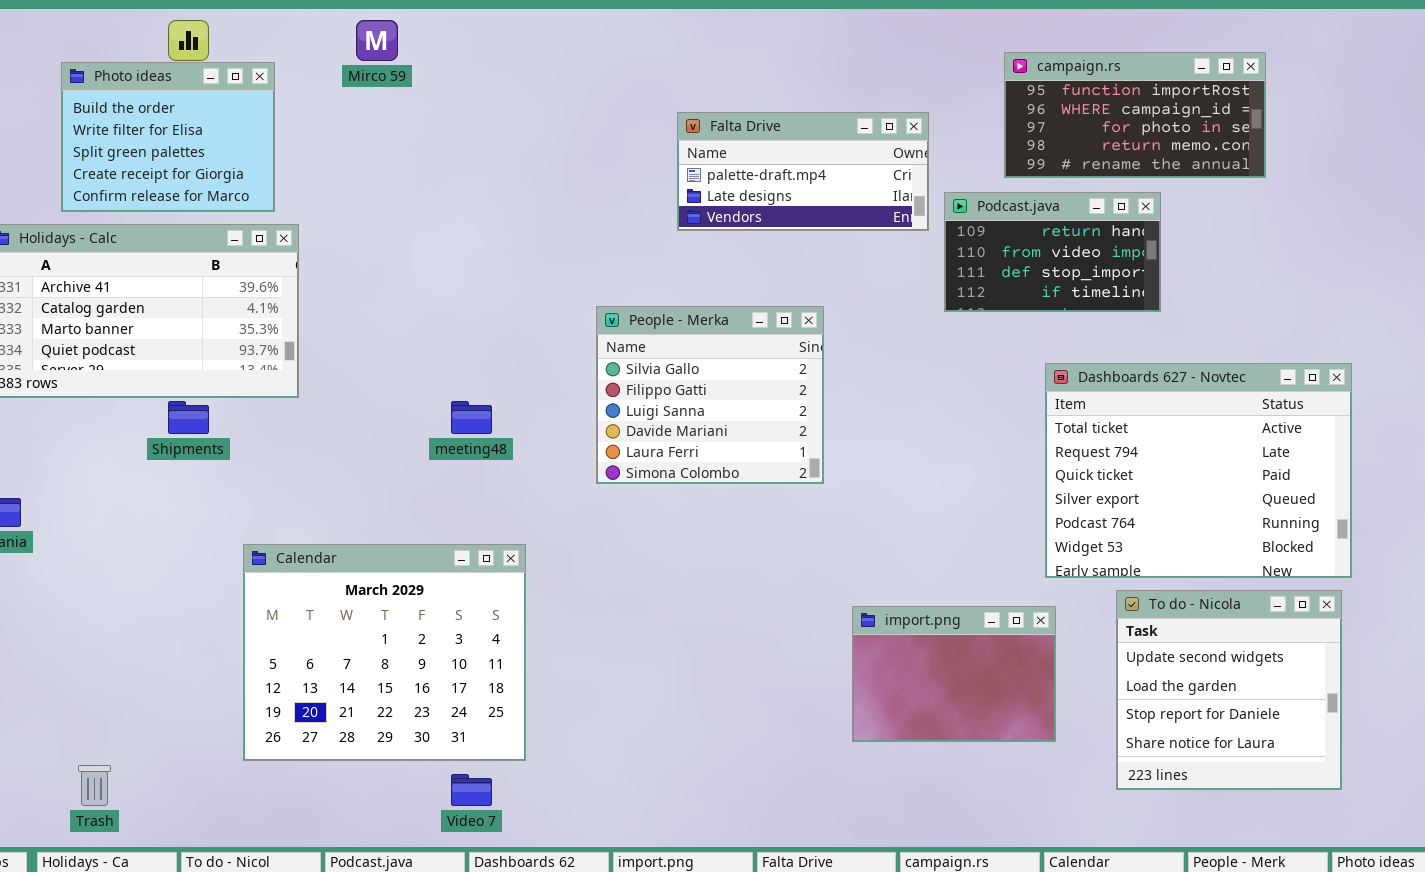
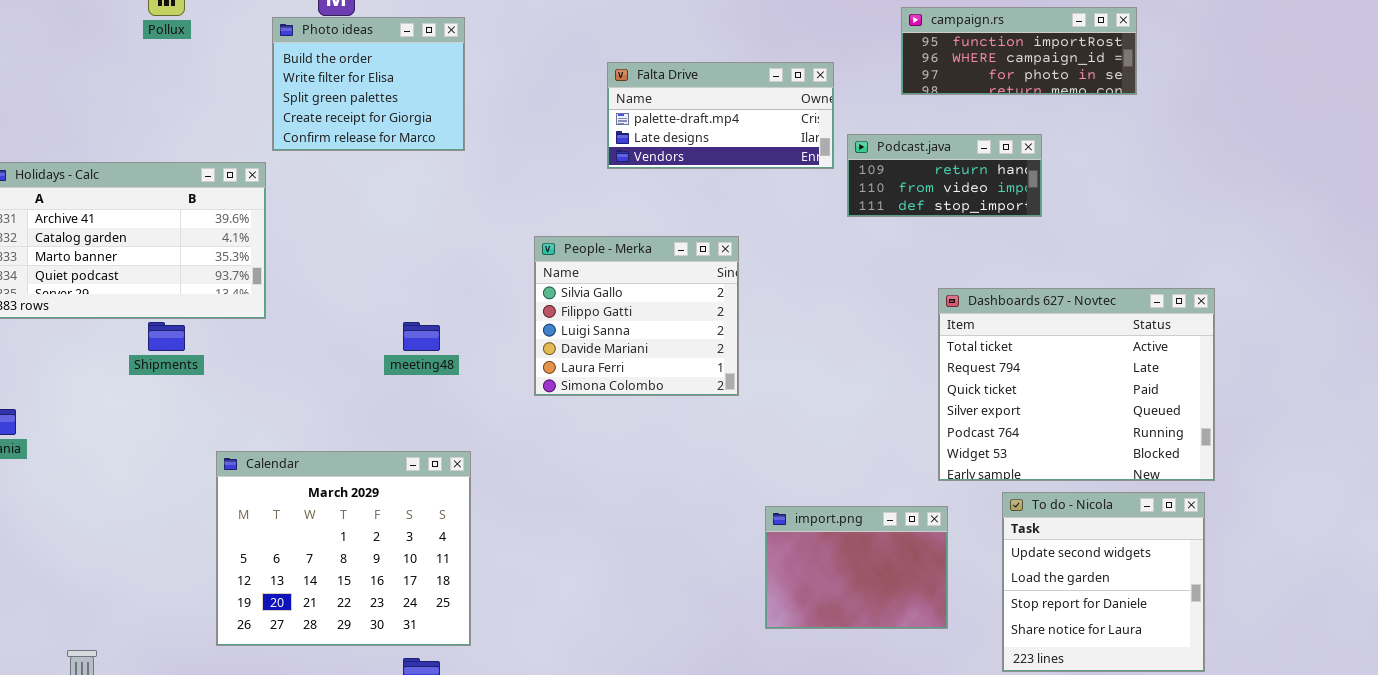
campaign.rs: [1004,52,1266,178] -> [901,7,1137,95], resized
Photo ideas: [61,62,275,212] -> [272,17,465,151], moved
Podcast.java: [944,192,1161,312] -> [847,134,1042,217], resized

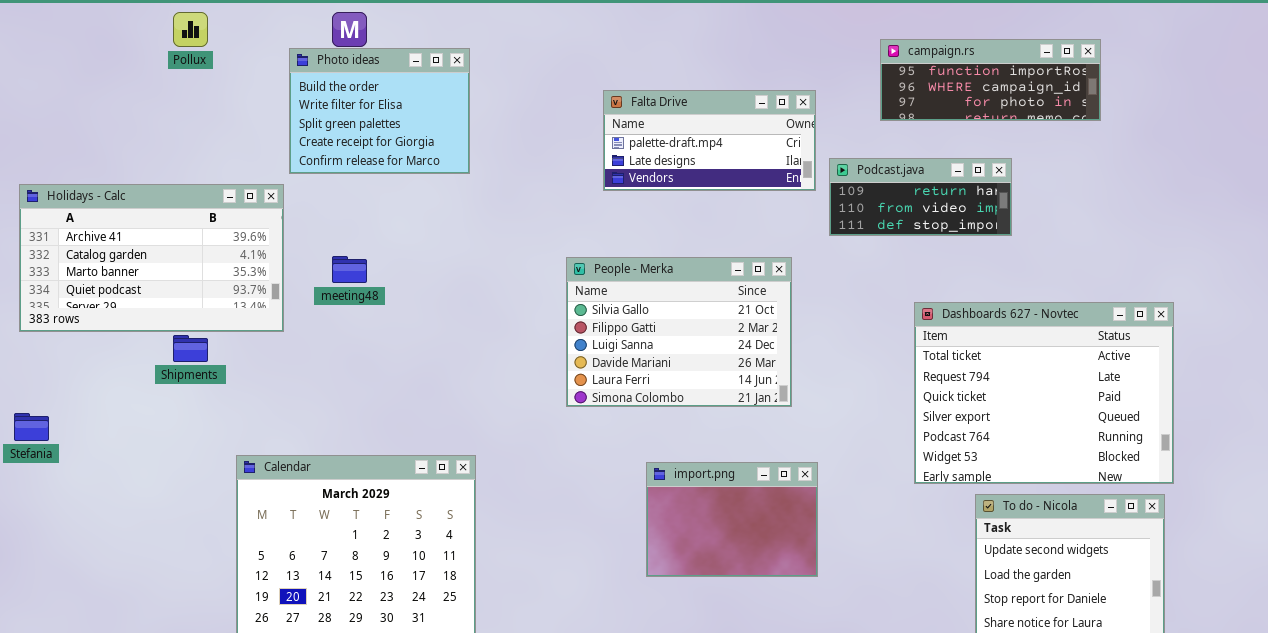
People - Merka: [534,236,739,396] -> [566,257,792,407], moved, resized
meeting48: [403,322,440,351] -> [332,256,367,283], moved
import.png: [765,506,948,629] -> [646,462,818,577], moved

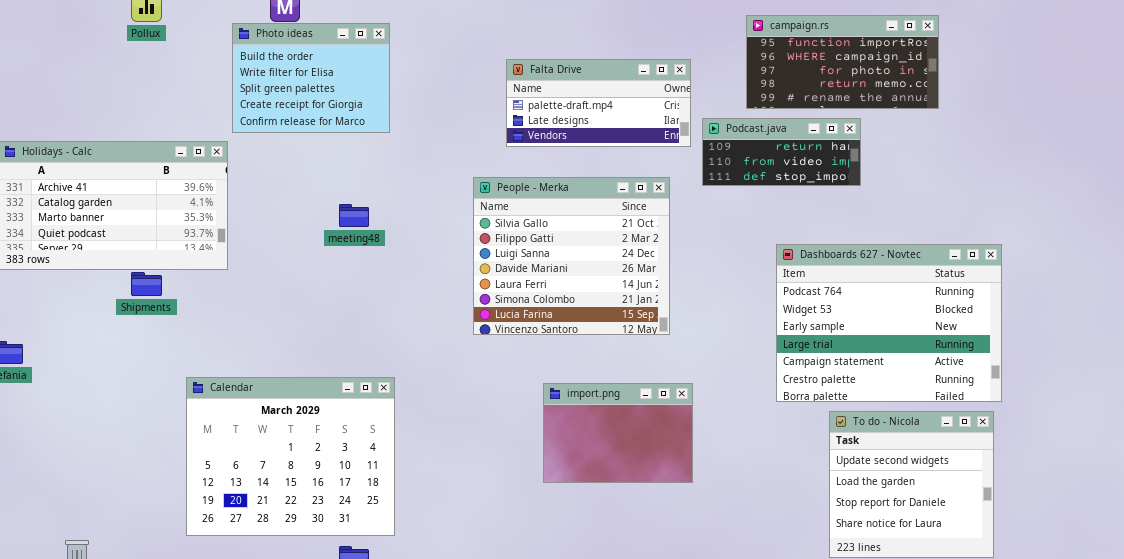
campaign.rs: [880,39,1101,121] -> [746,15,939,109], resized
meeting48: [332,256,367,283] -> [339,204,369,227], moved
People - Merka: [566,257,792,407] -> [473,177,670,335], resized
Dashboards 627 - Novtec: [914,302,1174,484] -> [776,244,1002,402], scrolled down 4 rows

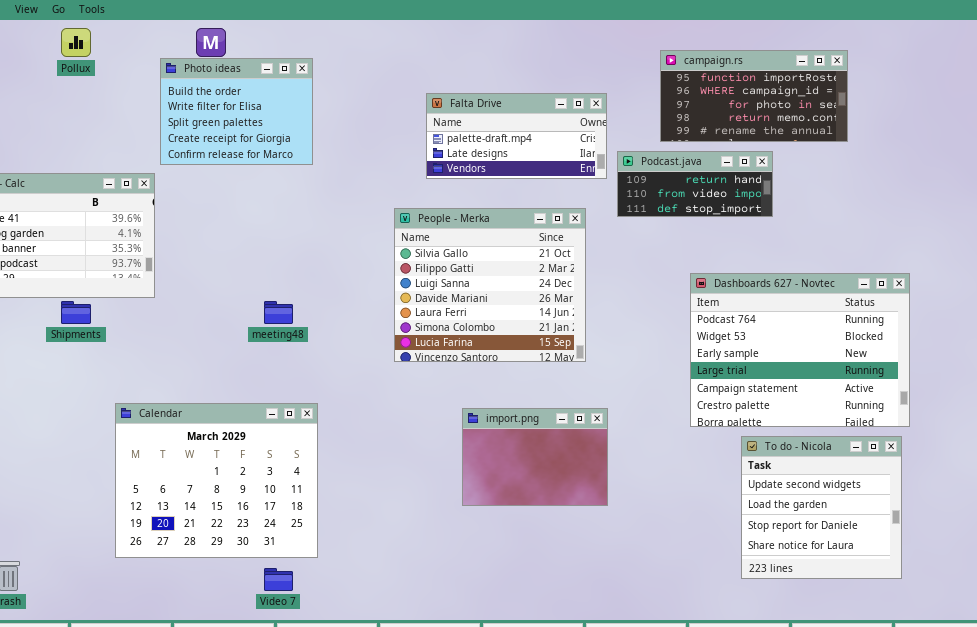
meeting48: [339,204,369,227] -> [264,301,293,324], moved

